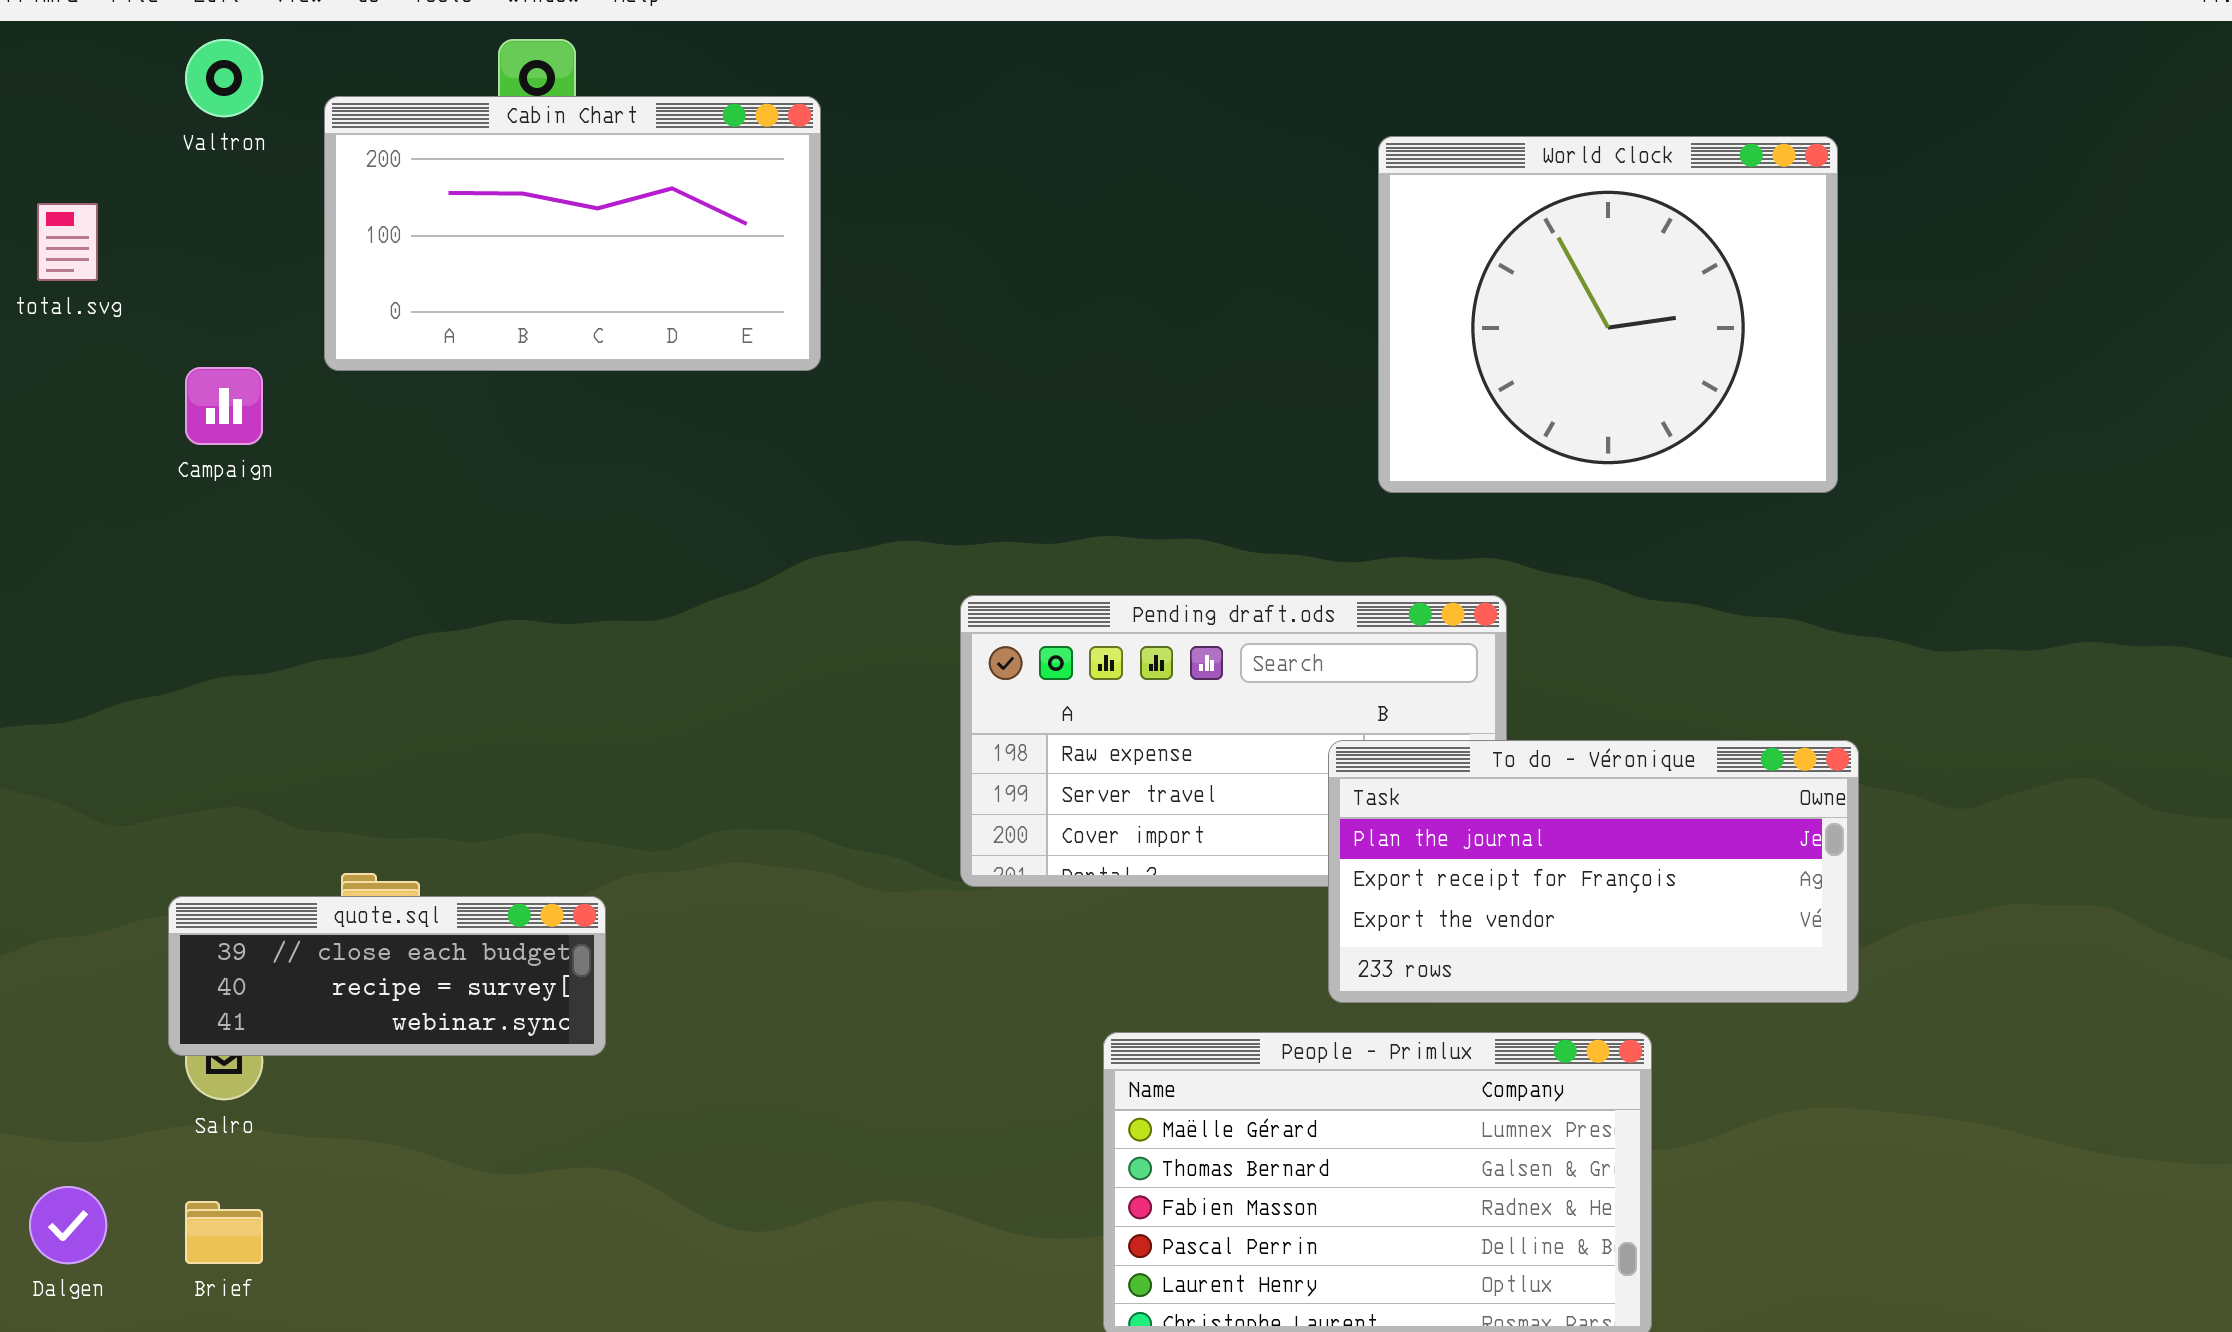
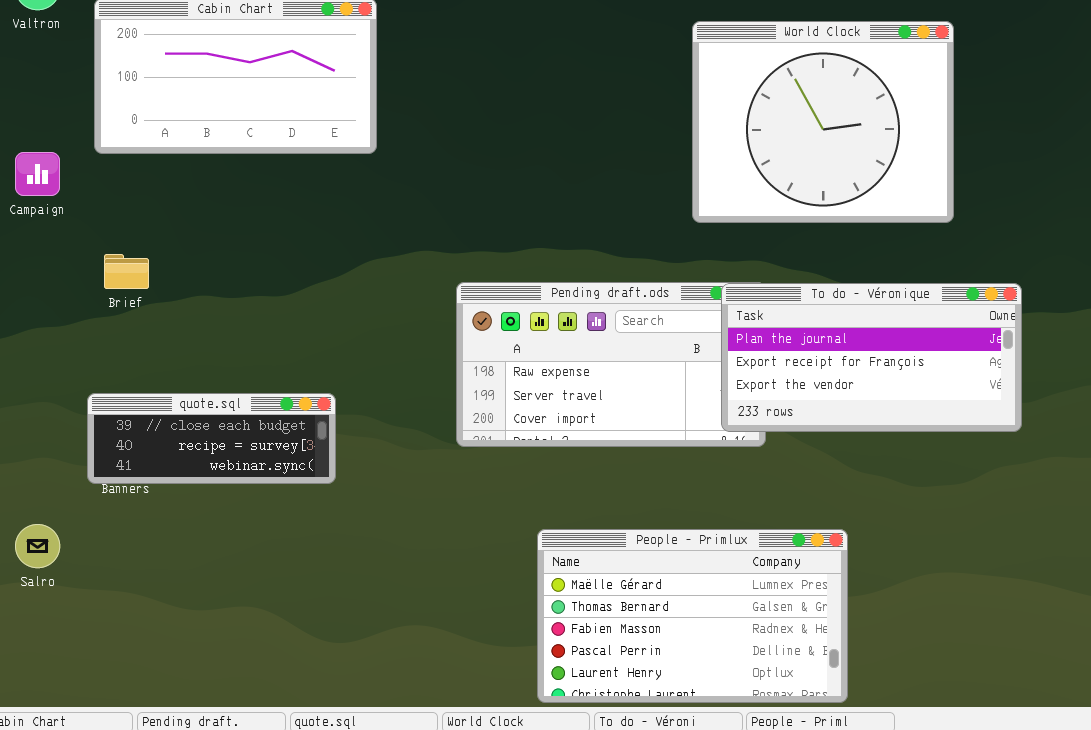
To do - Véronique: [1328,740,1859,1003] -> [721,283,1022,432], moved
quote.sql: [168,896,606,1056] -> [87,393,336,484], moved
Brief: [185,1201,263,1264] -> [104,254,149,289], moved

